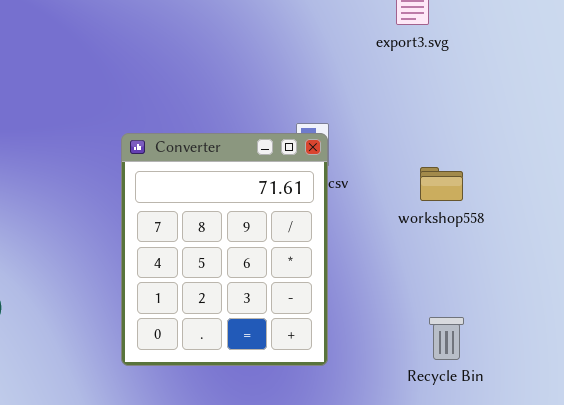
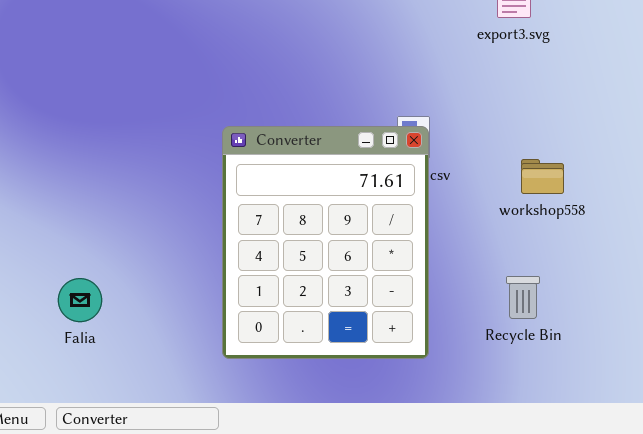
Recycle Bin: [429,317,464,360] -> [506,276,540,319], moved

